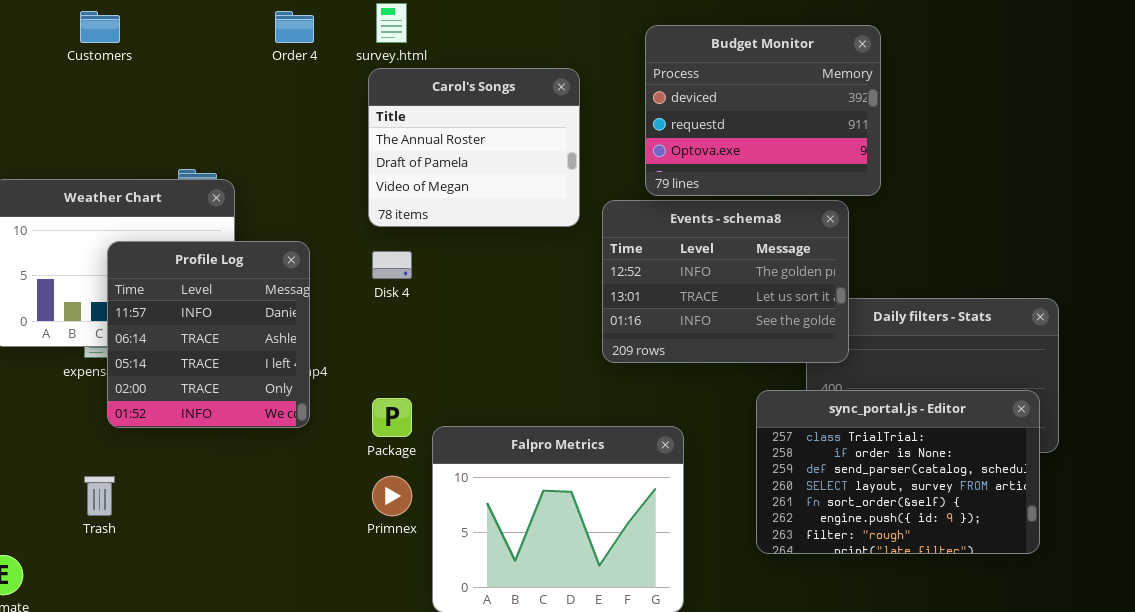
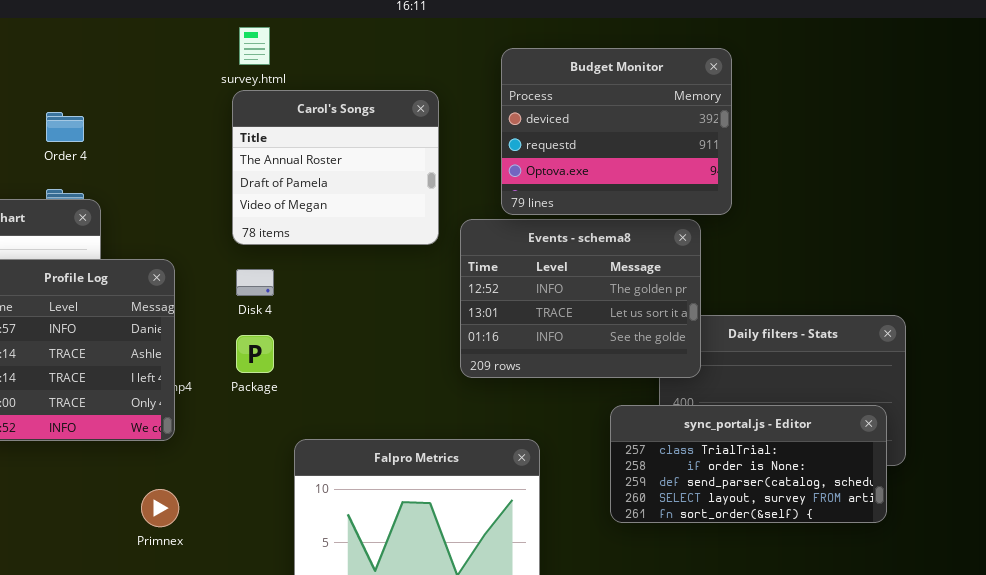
Order 4: [275,11,314,43] -> [46,112,84,142], moved
sync_portal.js - Editor: [756,390,1040,554] -> [610,405,887,523], resized
Package: [372,398,412,437] -> [236,335,274,373], moved
Primnex: [372,476,412,516] -> [141,489,179,527], moved

